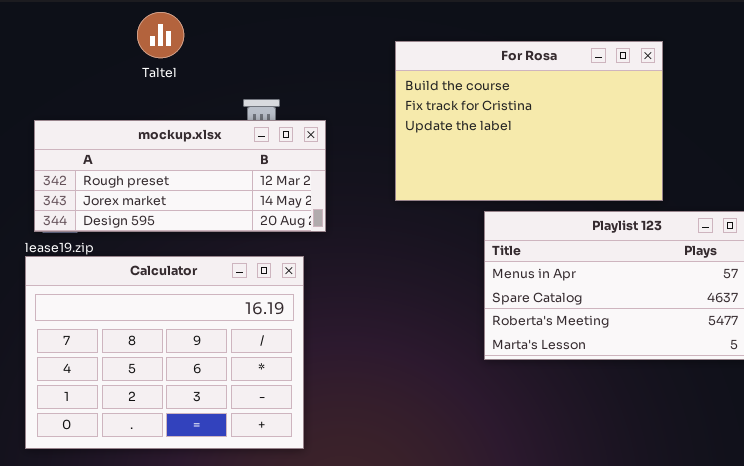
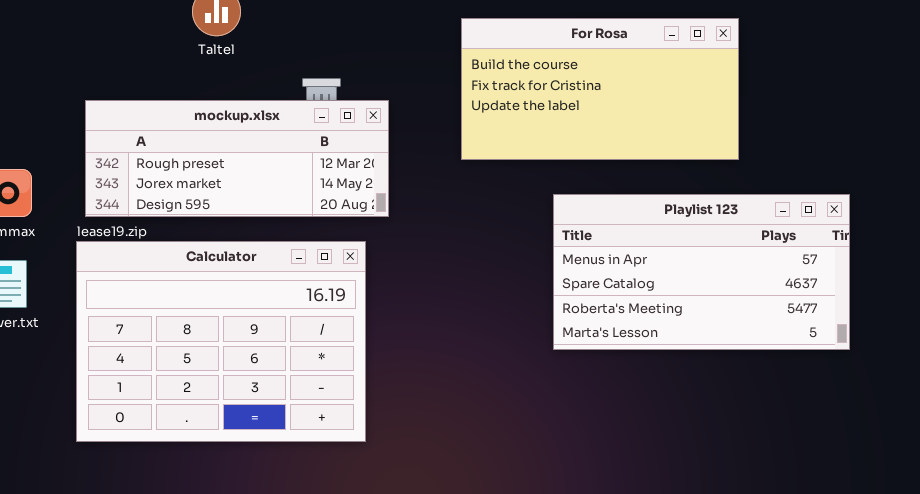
For Rosa: [395,41,663,201] -> [461,18,739,160], resized

